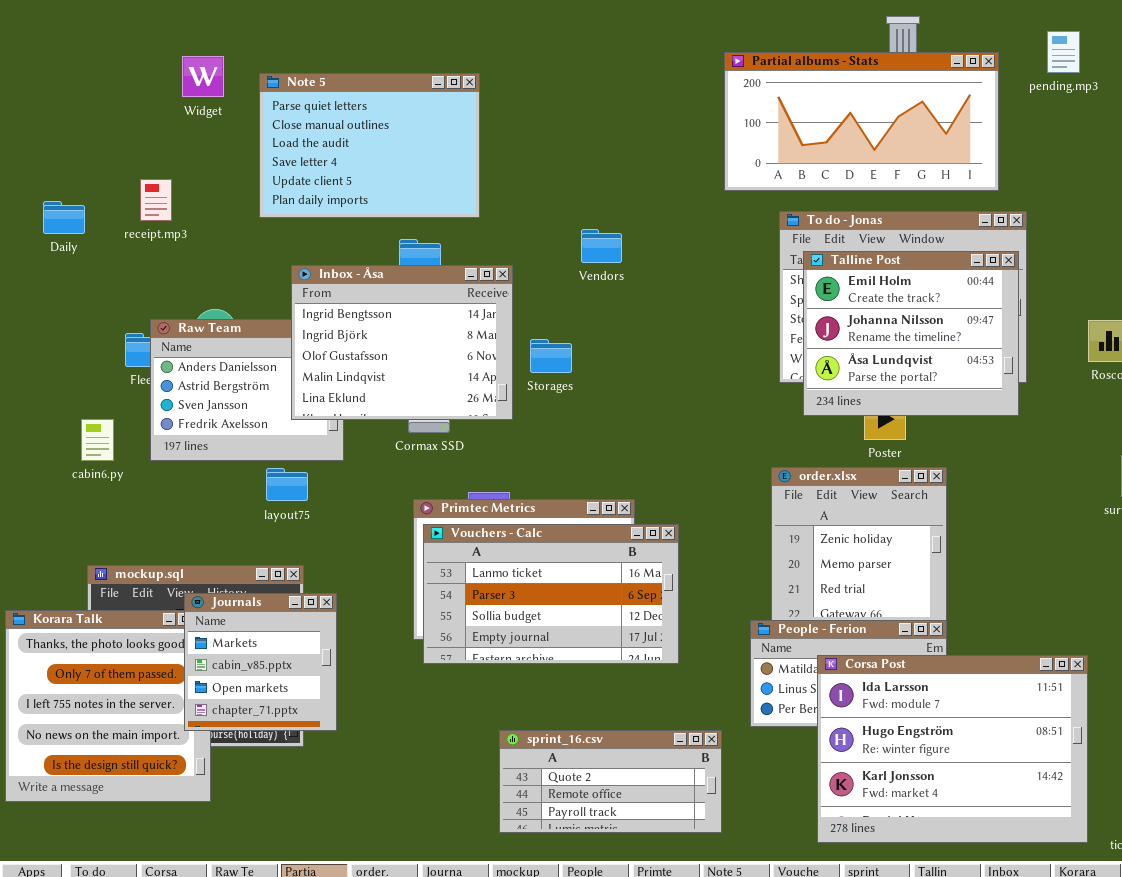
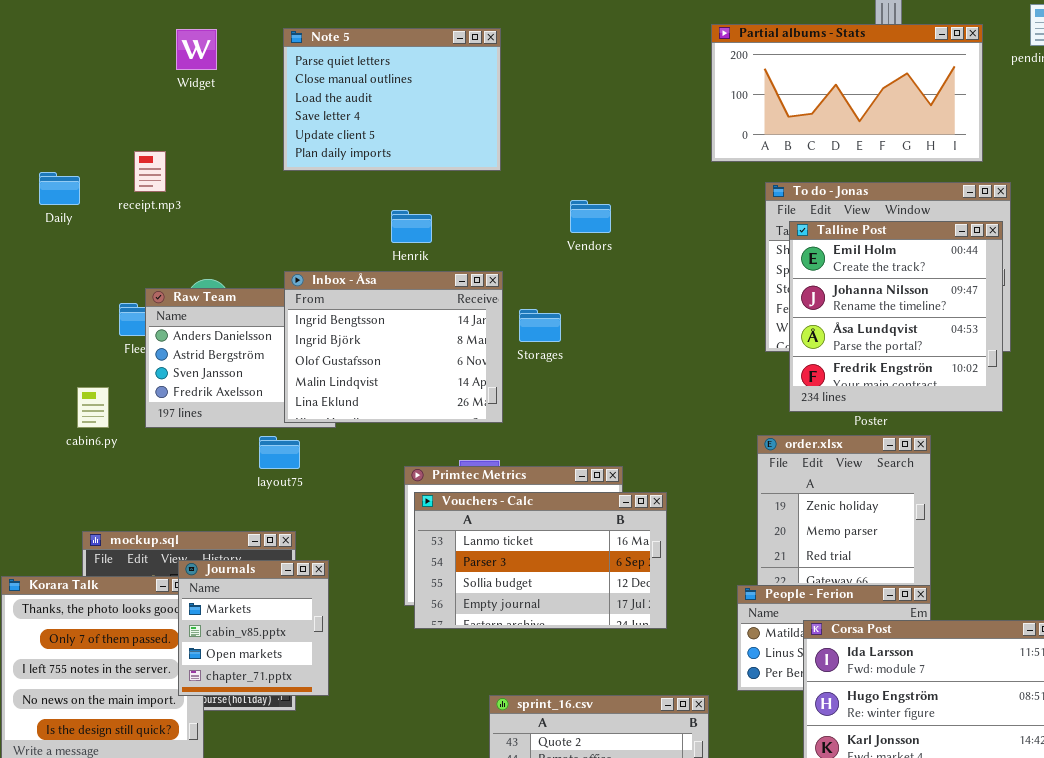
Note 5: [259,73,480,218] -> [283,28,501,171], moved
Talline Post: [803,251,1019,416] -> [789,221,1003,412], resized
Inbox - Åsa: [291,265,513,420] -> [284,271,503,423], moved

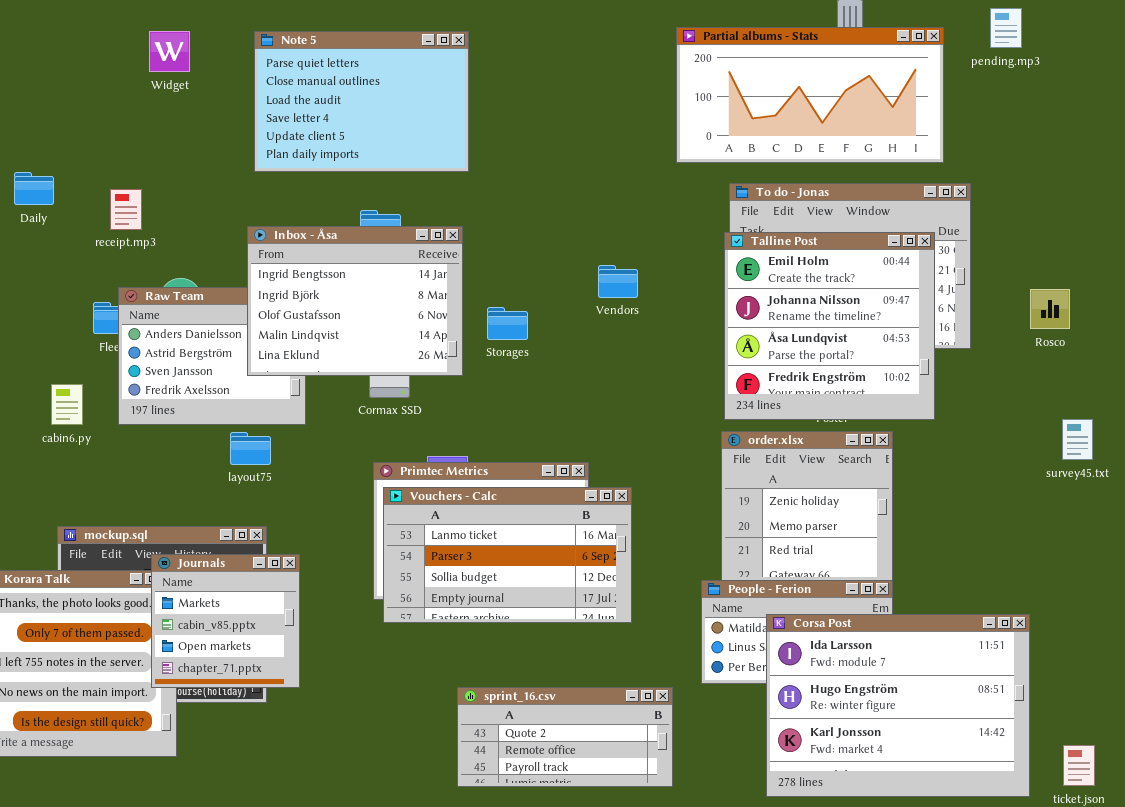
receipt.mp3: [134,151,166,192] -> [110,189,142,230], moved
Vendors: [570,200,611,233] -> [598,265,638,298], moved
Talline Post: [789,221,1003,412] -> [724,232,935,420], moved
Inbox - Åsa: [284,271,503,423] -> [247,226,463,376], moved

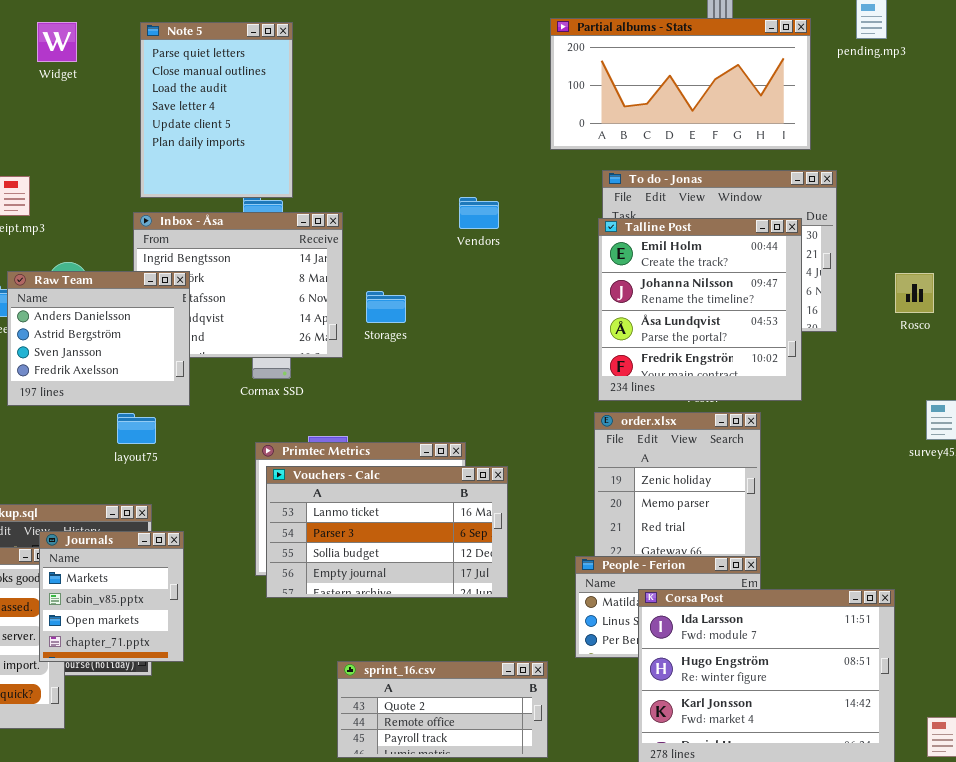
Note 5: [254,31,469,172] -> [140,22,293,198], resized
Vendors: [598,265,638,298] -> [459,197,499,229], moved
Raw Team: [118,287,306,425] -> [7,271,190,406], raised

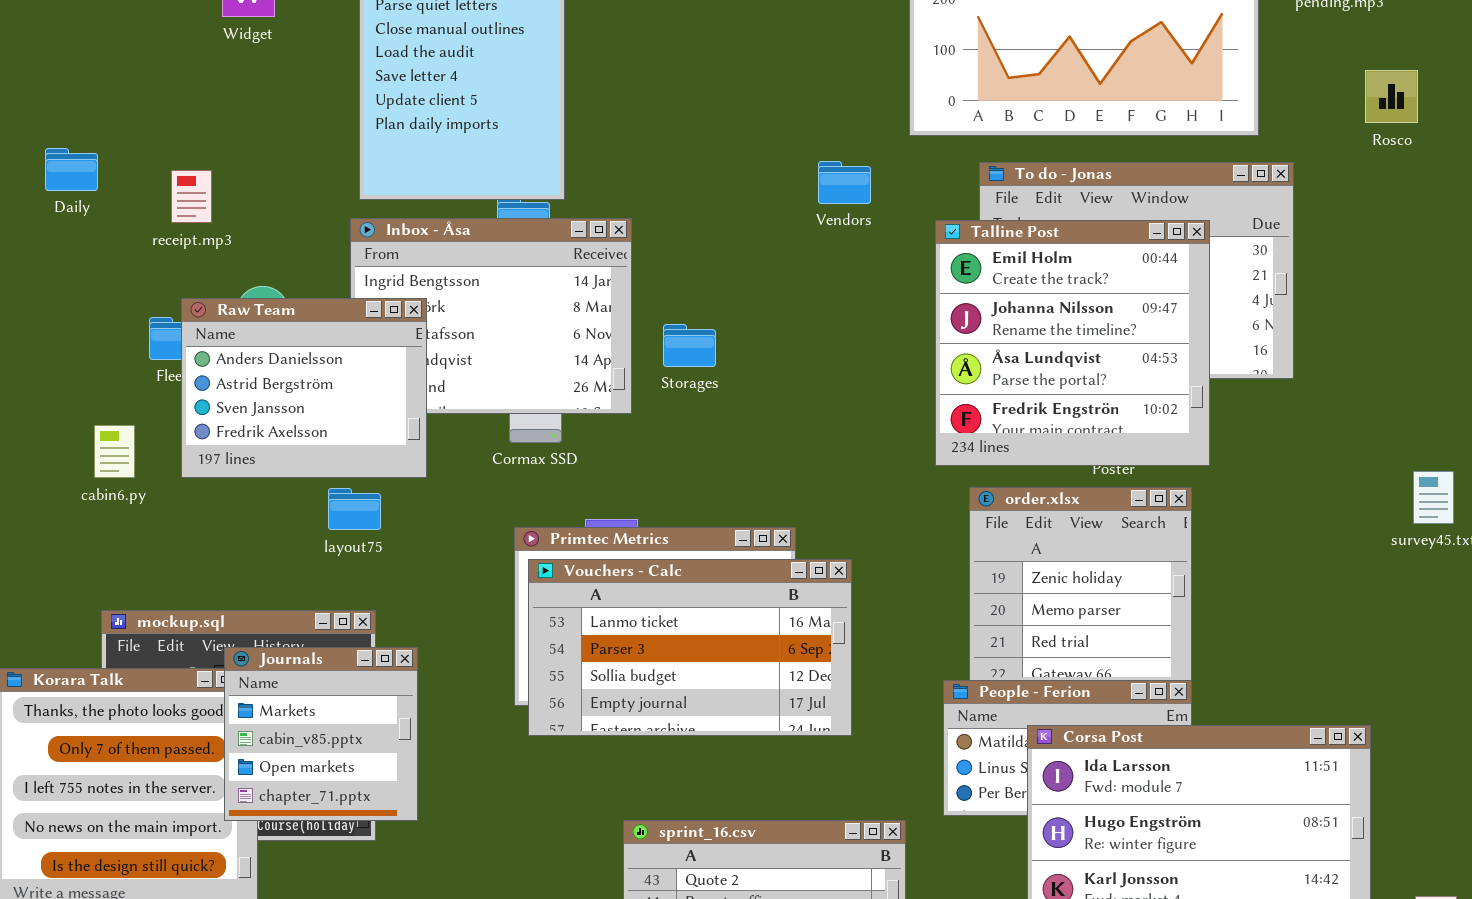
Vendors: [459,197,499,229] -> [818,161,871,204], moved
Talline Post: [598,218,802,401] -> [935,220,1210,466], moved
Rosco: [895,273,934,313] -> [1365,70,1418,123], moved

